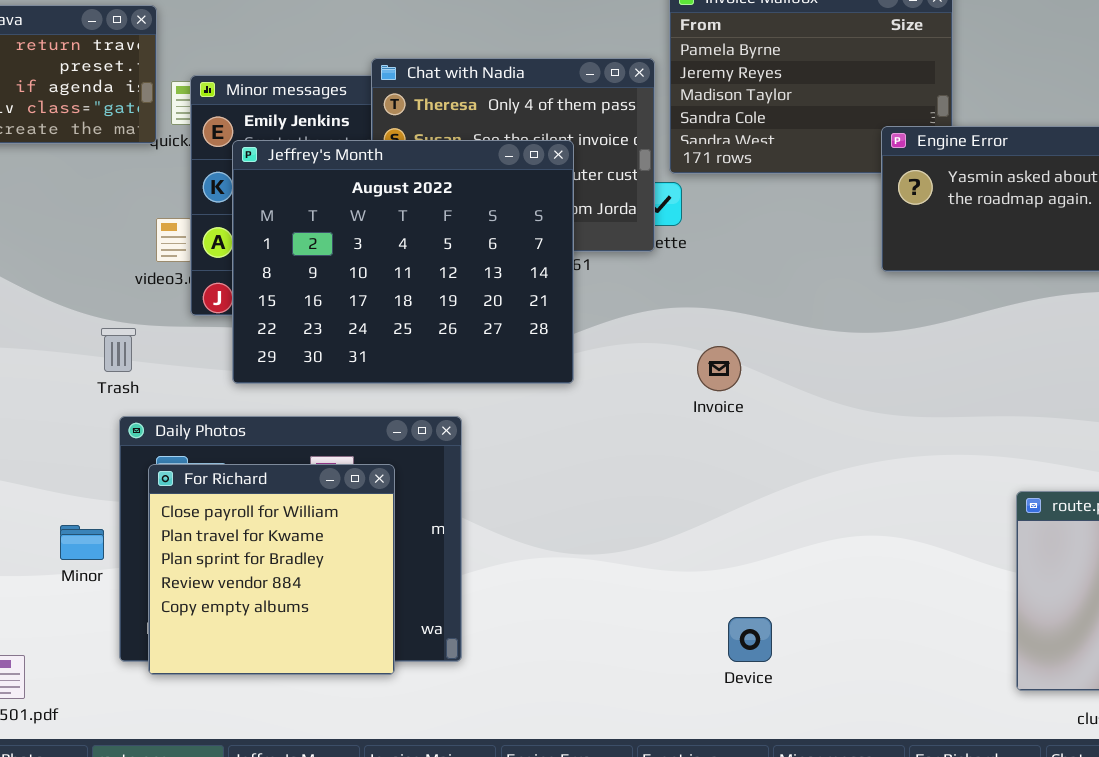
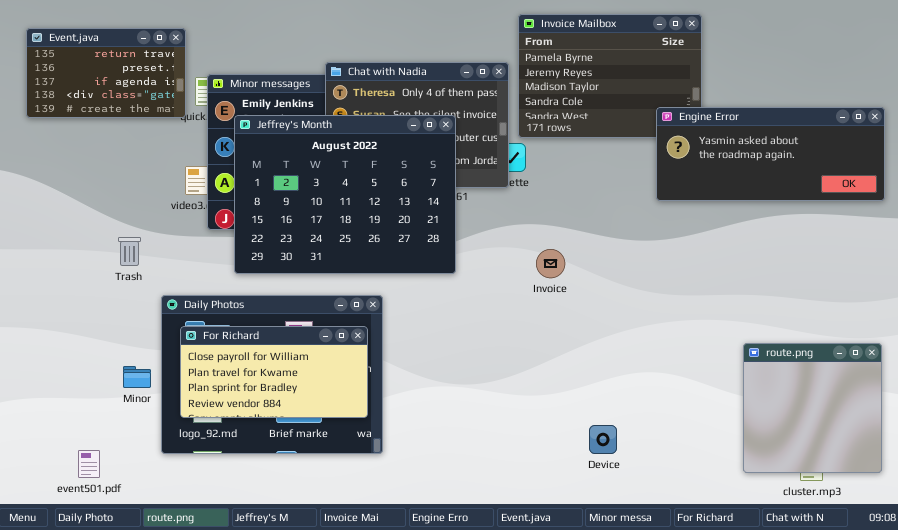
Trash: [101,328,136,372] -> [118,237,141,266], moved
For Richard: [148,464,395,675] -> [180,326,368,418], resized
Device: [728,617,772,662] -> [589,425,617,454], moved

